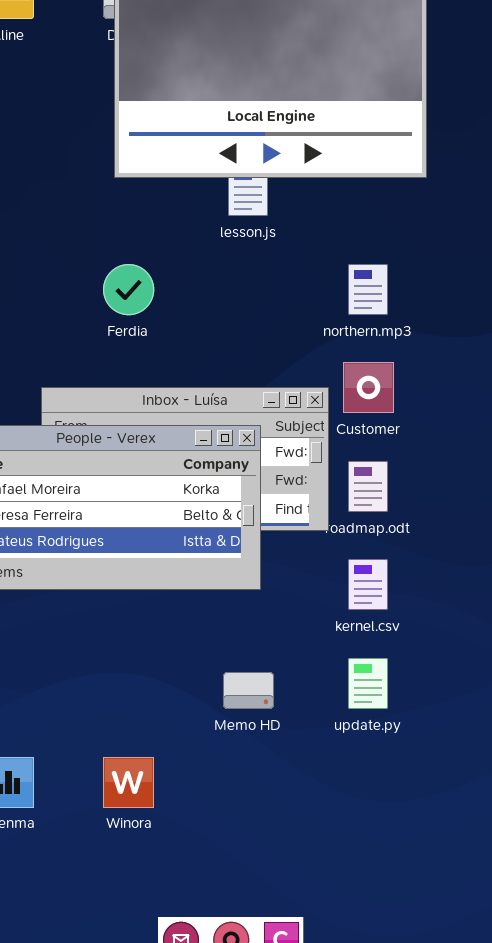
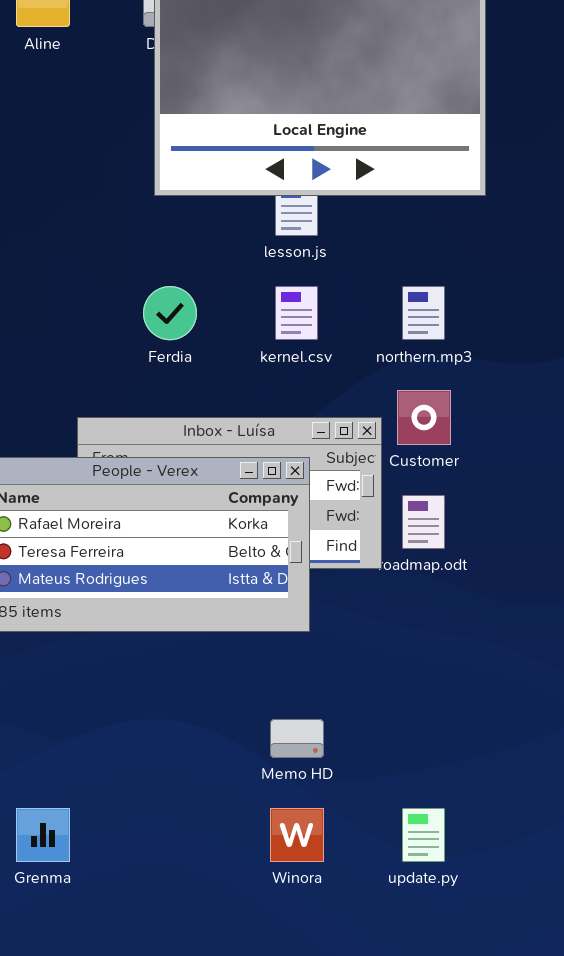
kernel.csv: [348,559,388,610] -> [275,286,318,340], moved
update.py: [348,658,388,709] -> [402,808,445,862], moved
Winora: [103,757,154,808] -> [270,808,324,862], moved

